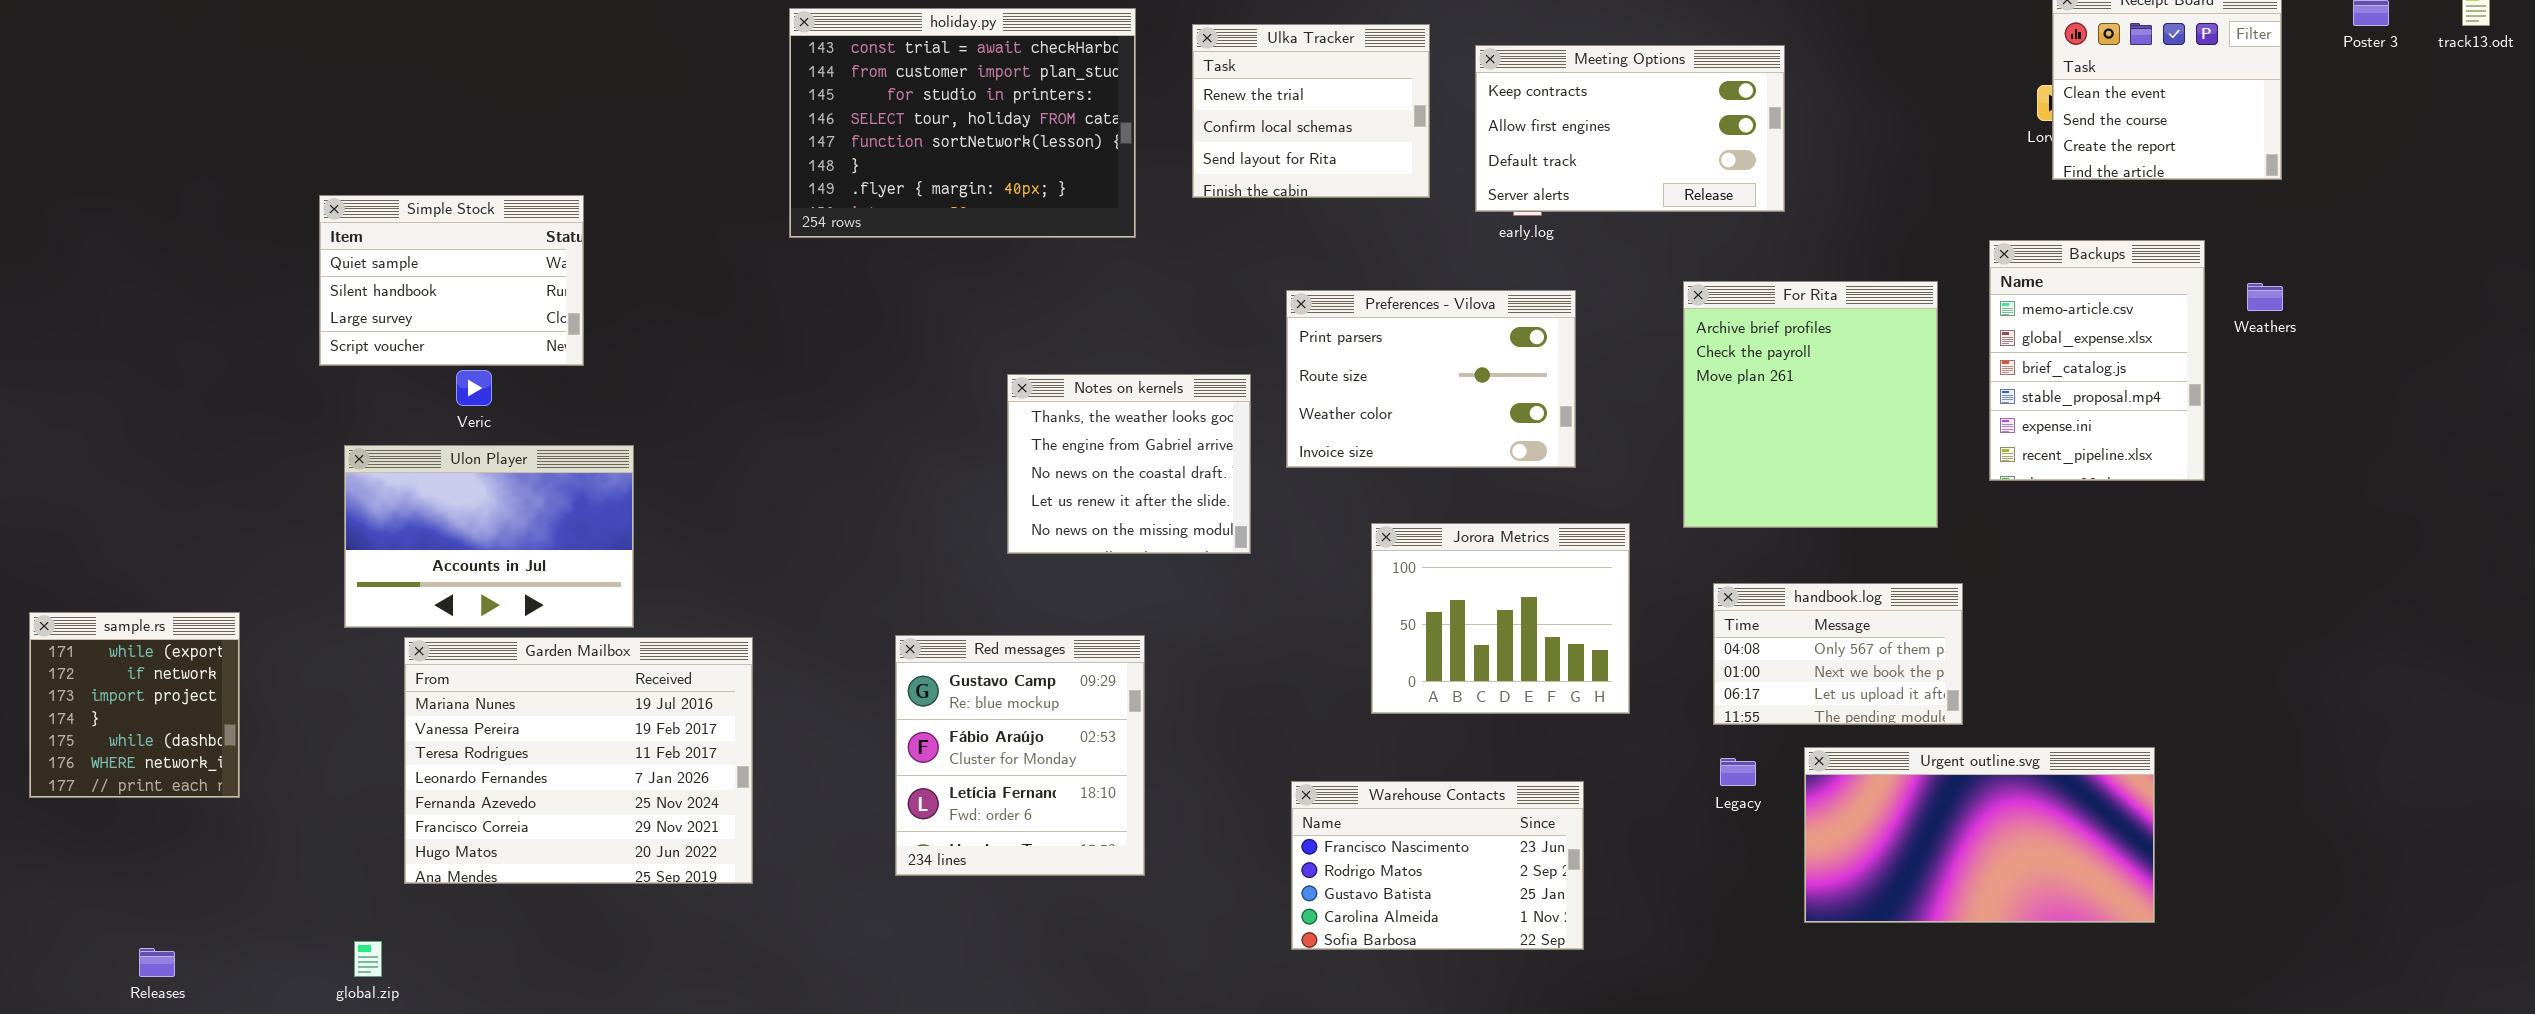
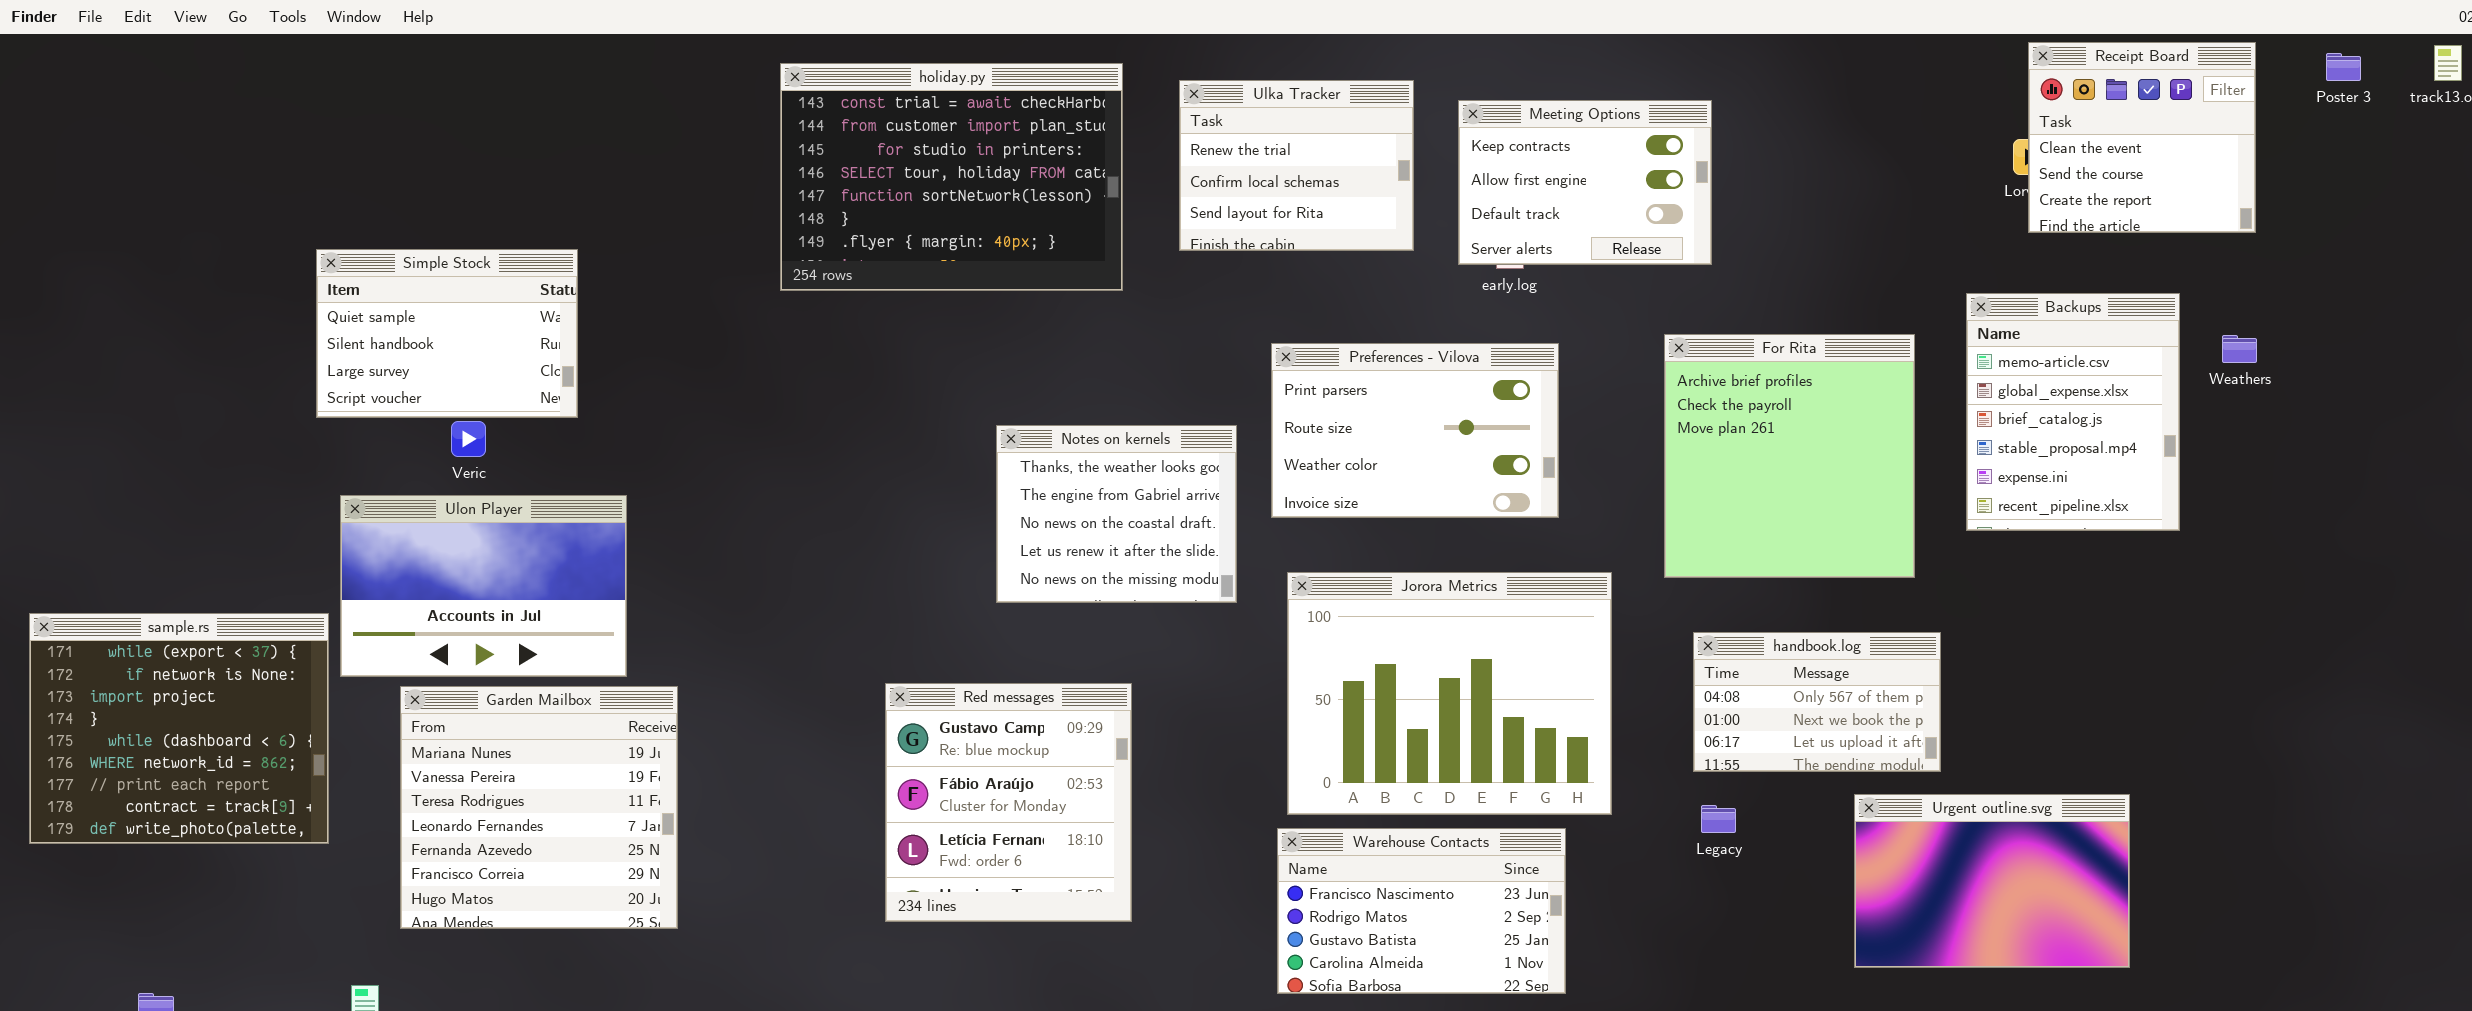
Meeting Options: [1475,45,1785,212] -> [1458,100,1712,265], resized
Jorora Metrics: [1371,523,1630,714] -> [1287,572,1612,815], resized
sample.rs: [29,612,240,798] -> [29,613,329,844], resized
Garden Mailbox: [404,637,753,884] -> [400,686,678,929], resized
Urgent outline.svg: [1804,747,2155,923] -> [1854,794,2130,968], resized

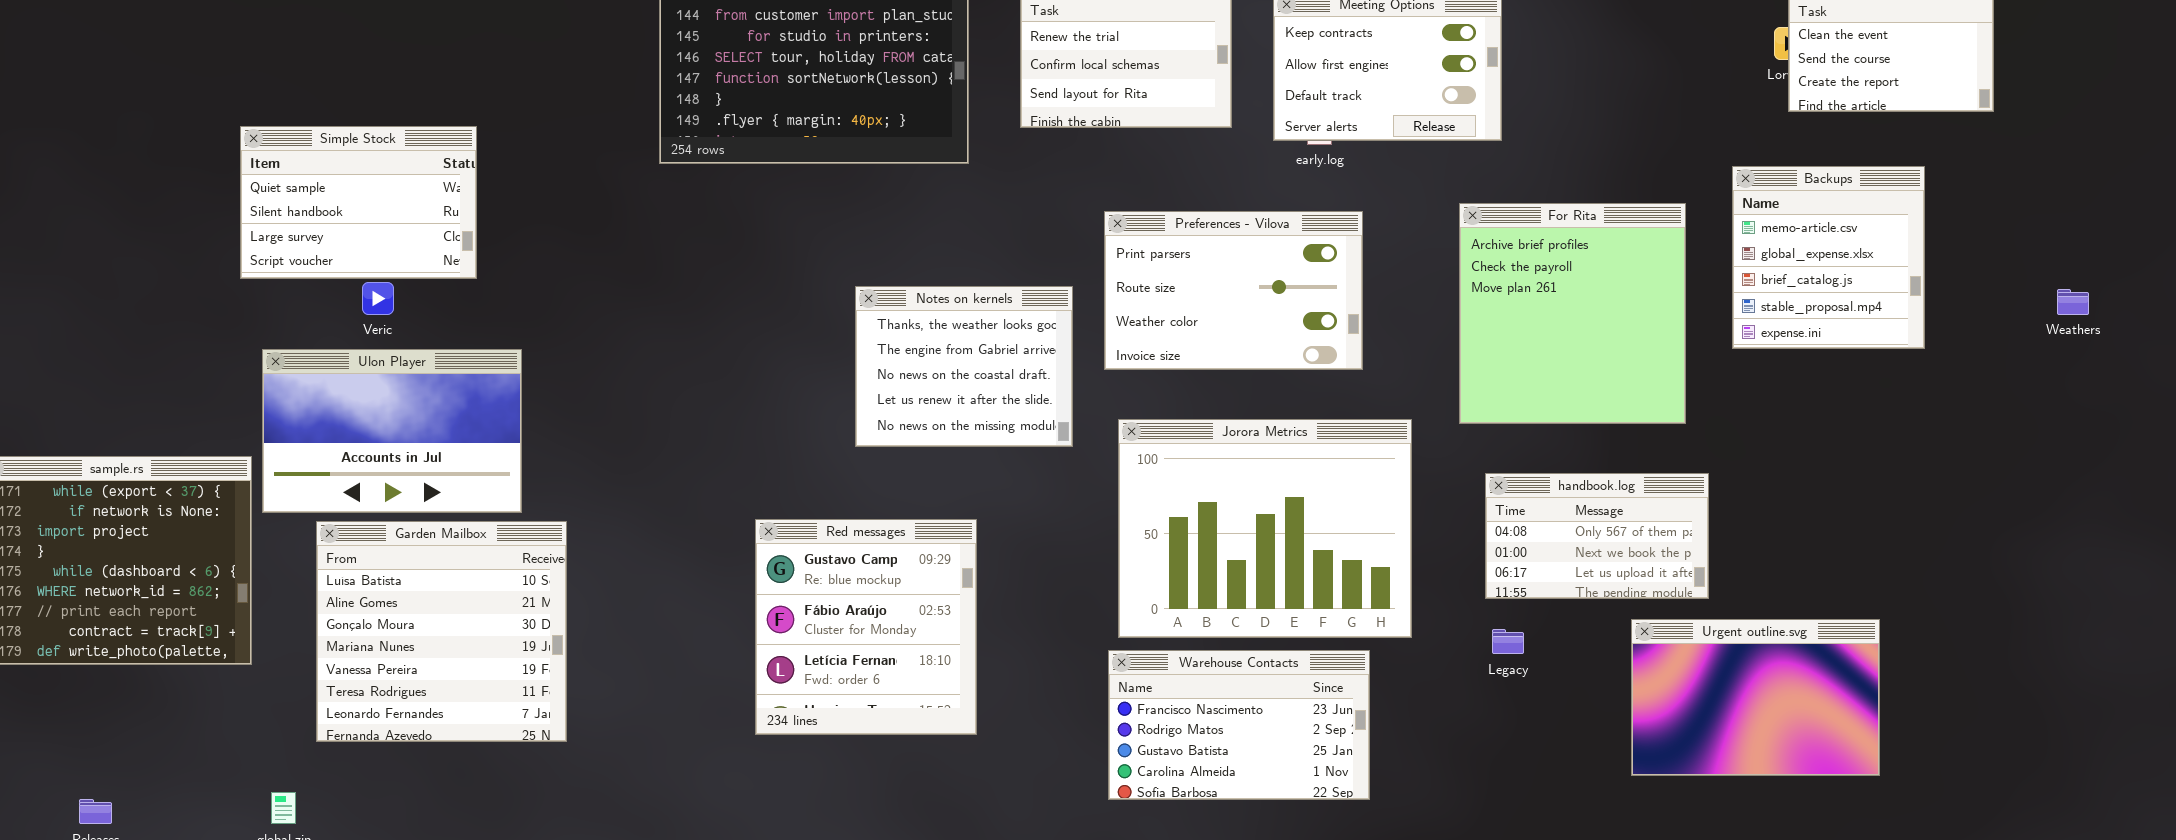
Backups: [1966,293,2180,531] -> [1732,166,1925,349], resized
Weathers: [2222,335,2257,363] -> [2057,289,2089,315], moved
Garden Mailbox: [400,686,678,929] -> [316,521,567,742], scrolled up 3 rows

